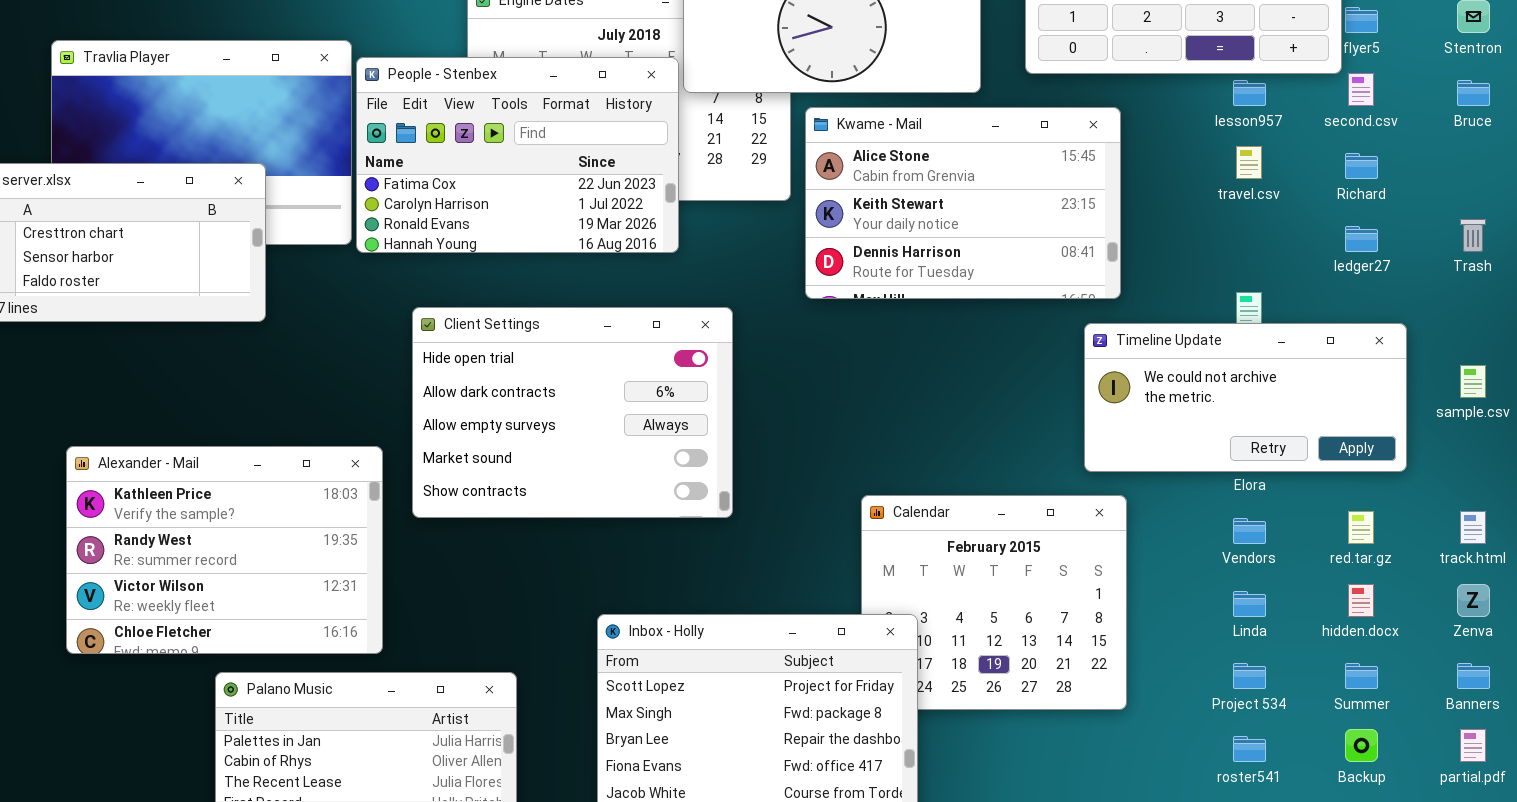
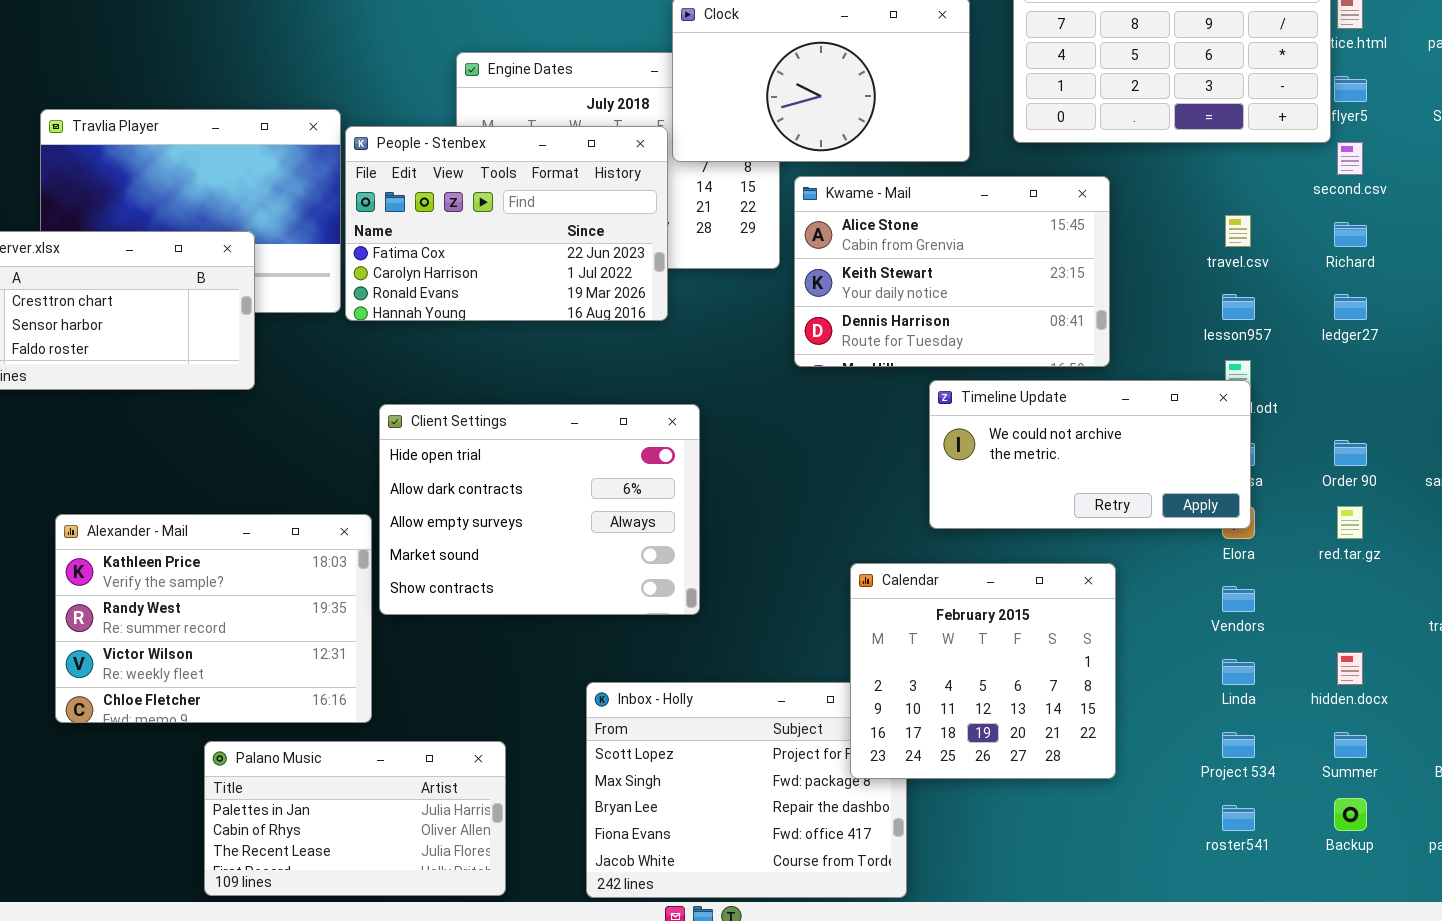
lesson957: [1233,80,1266,106] -> [1222,294,1255,320], moved
Client Settings: [412,307,733,518] -> [379,404,700,615], moved
Timeline Update: [1084,323,1407,472] -> [929,380,1251,529], moved
Calendar: [861,495,1127,710] -> [850,563,1116,779], raised
red.tar.gz: [1348,511,1374,544] -> [1337,506,1363,539], moved

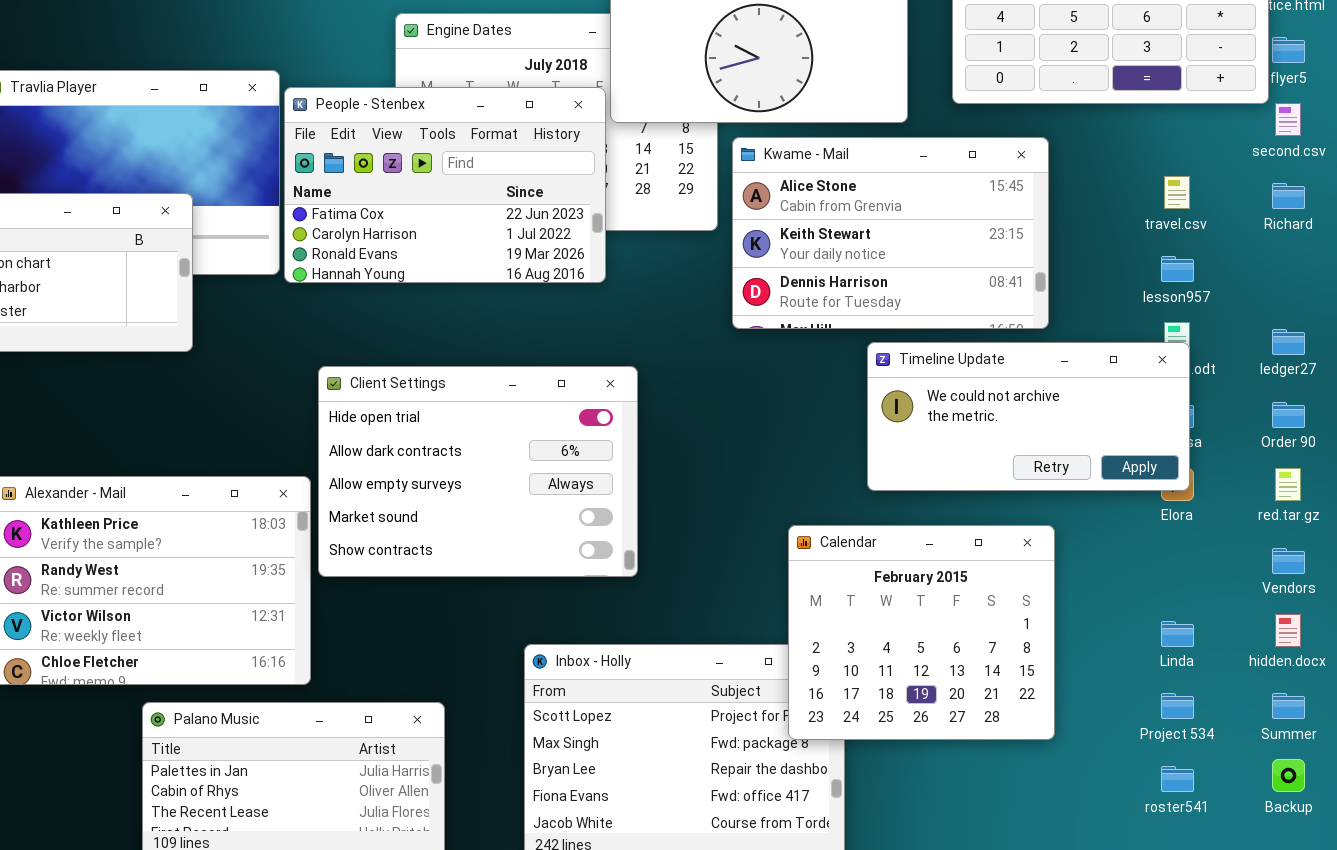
ledger27: [1334,294,1367,320] -> [1272,329,1305,355], moved
Vendors: [1222,586,1255,612] -> [1272,548,1305,574], moved

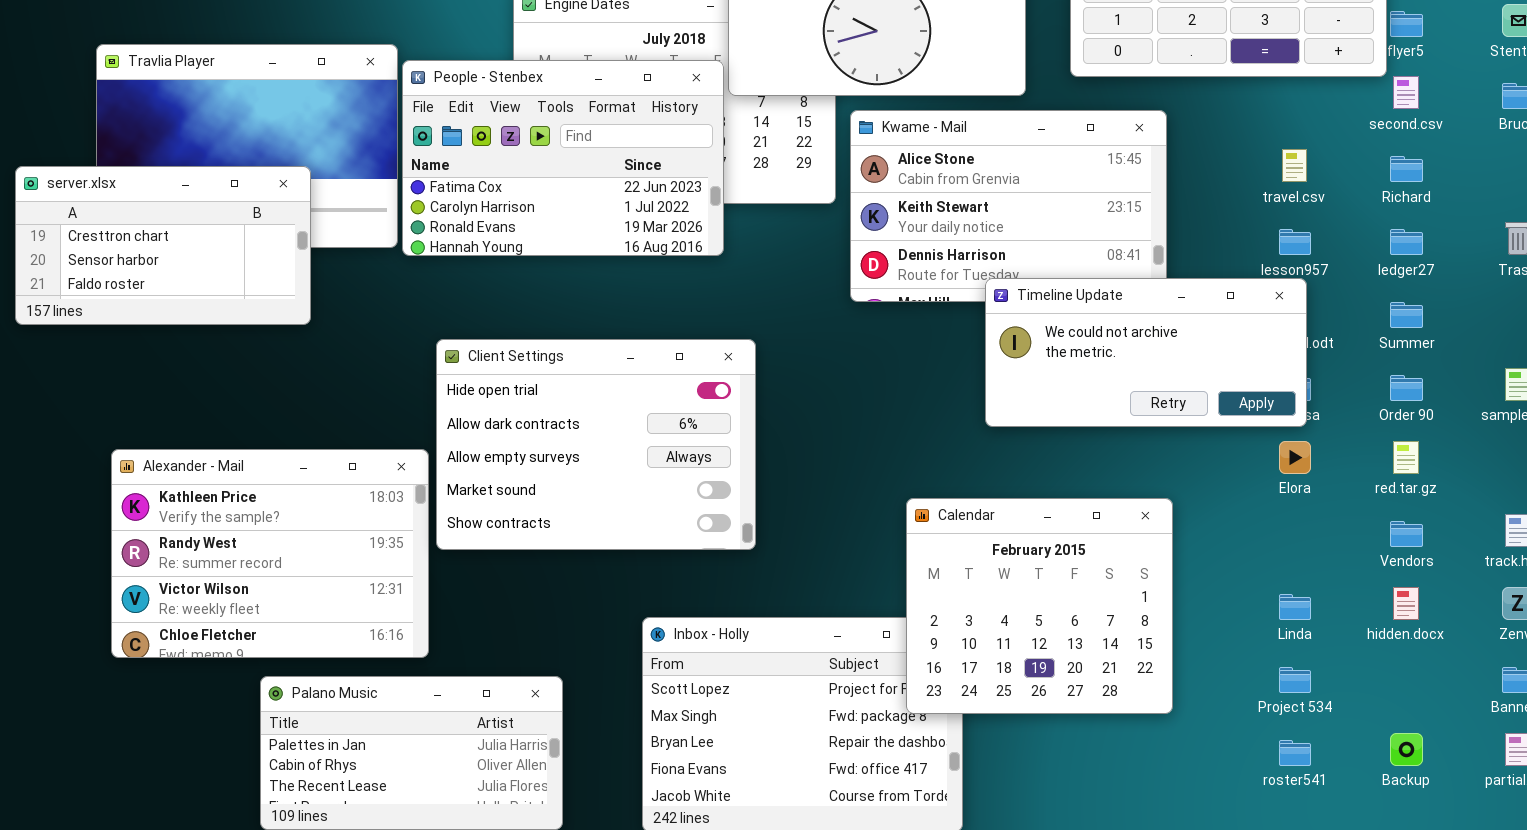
ledger27: [1272,329,1305,355] -> [1390,229,1423,255], moved
Timeline Update: [867,342,1190,491] -> [985,278,1307,427], moved
Summer: [1272,693,1305,719] -> [1390,302,1423,328], moved

